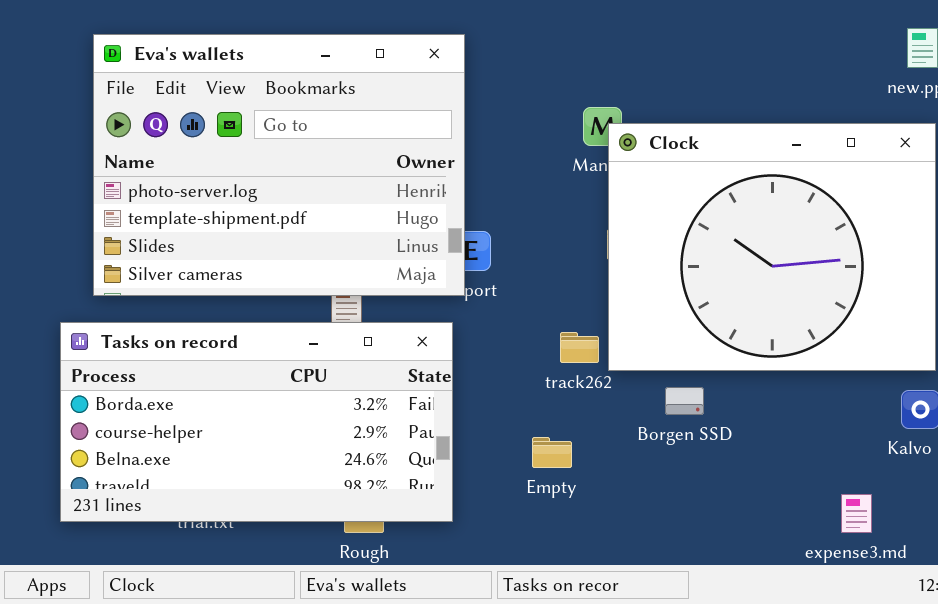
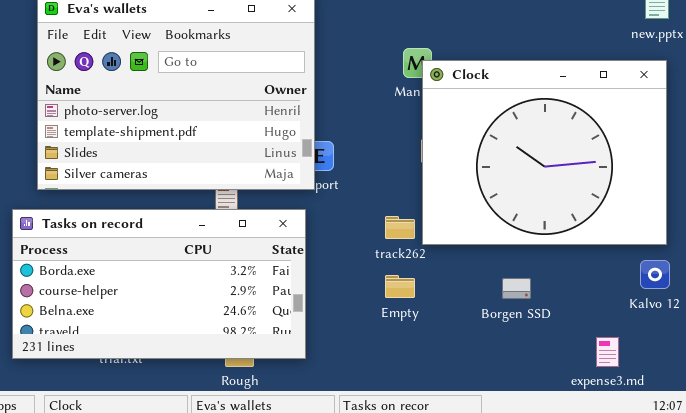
Borgen SSD: [665,387,704,415] -> [502,278,531,299], moved
Empty: [532,437,572,468] -> [385,275,415,298], moved

